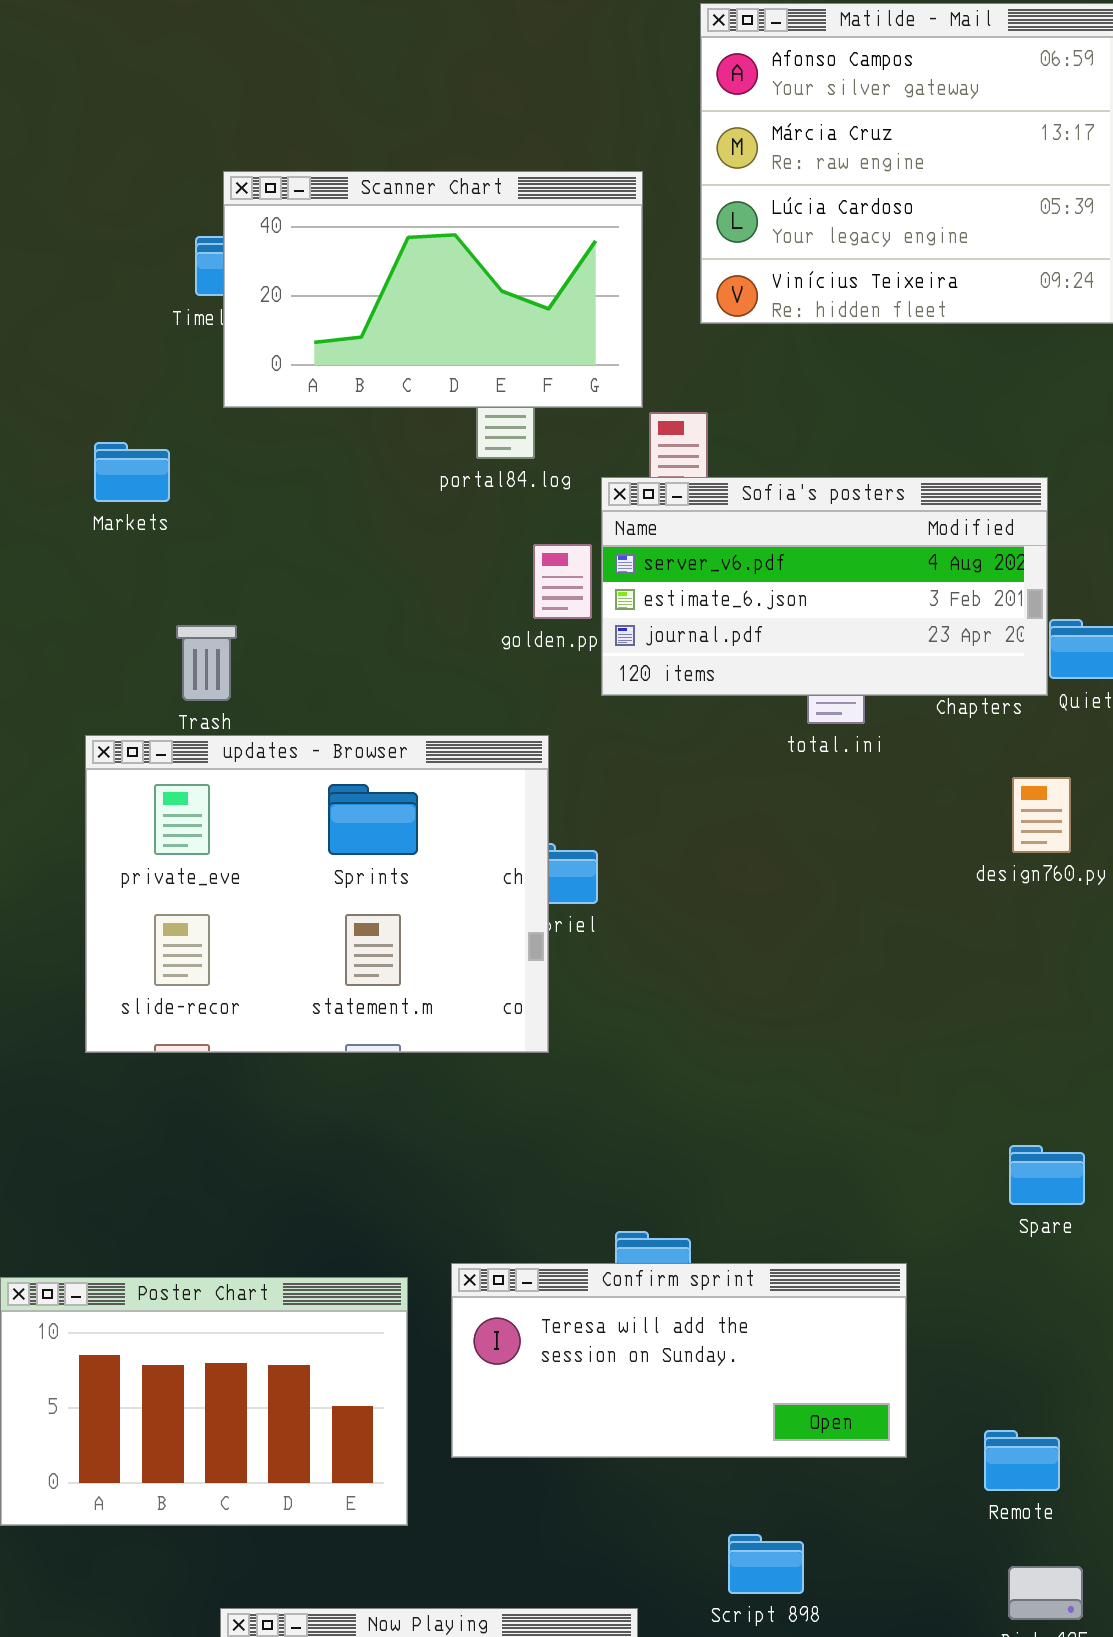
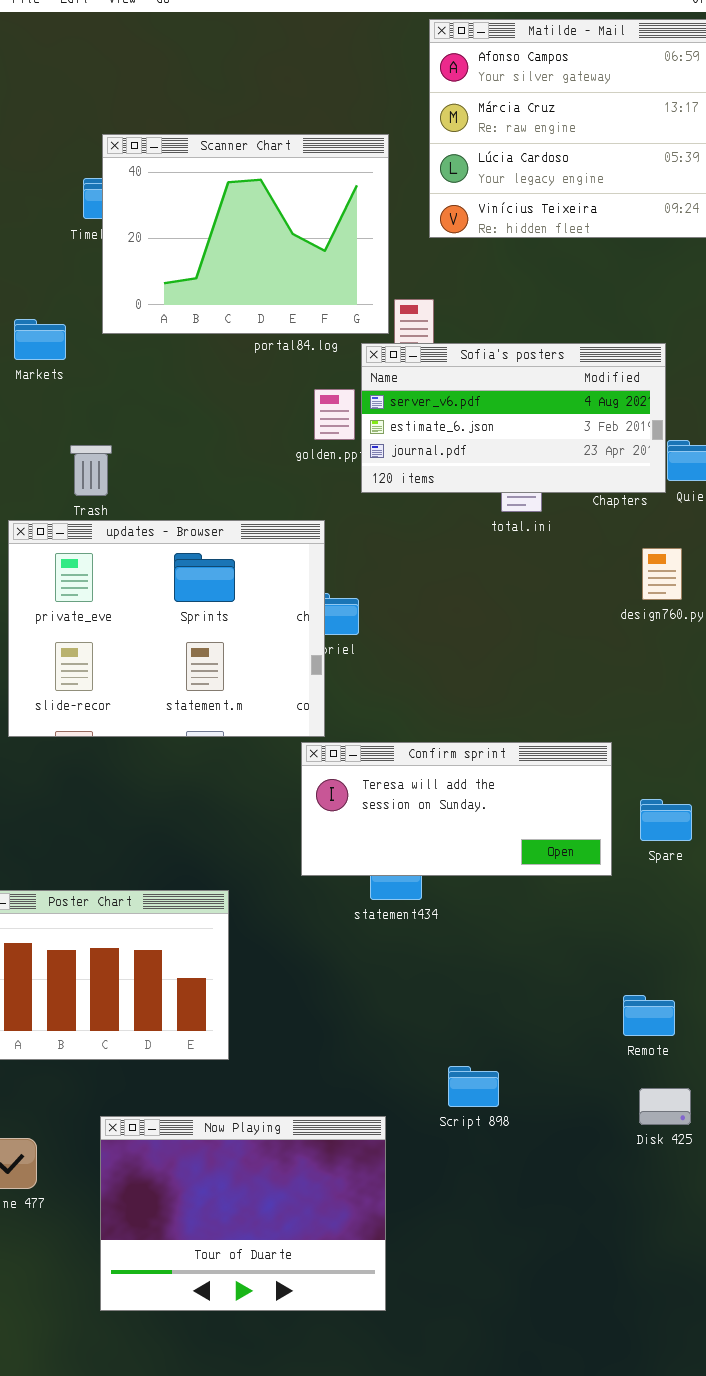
Scanner Chart: [223,171,643,408] -> [102,134,389,334], resized
Confirm sprint: [451,1263,907,1458] -> [301,742,612,876], moved

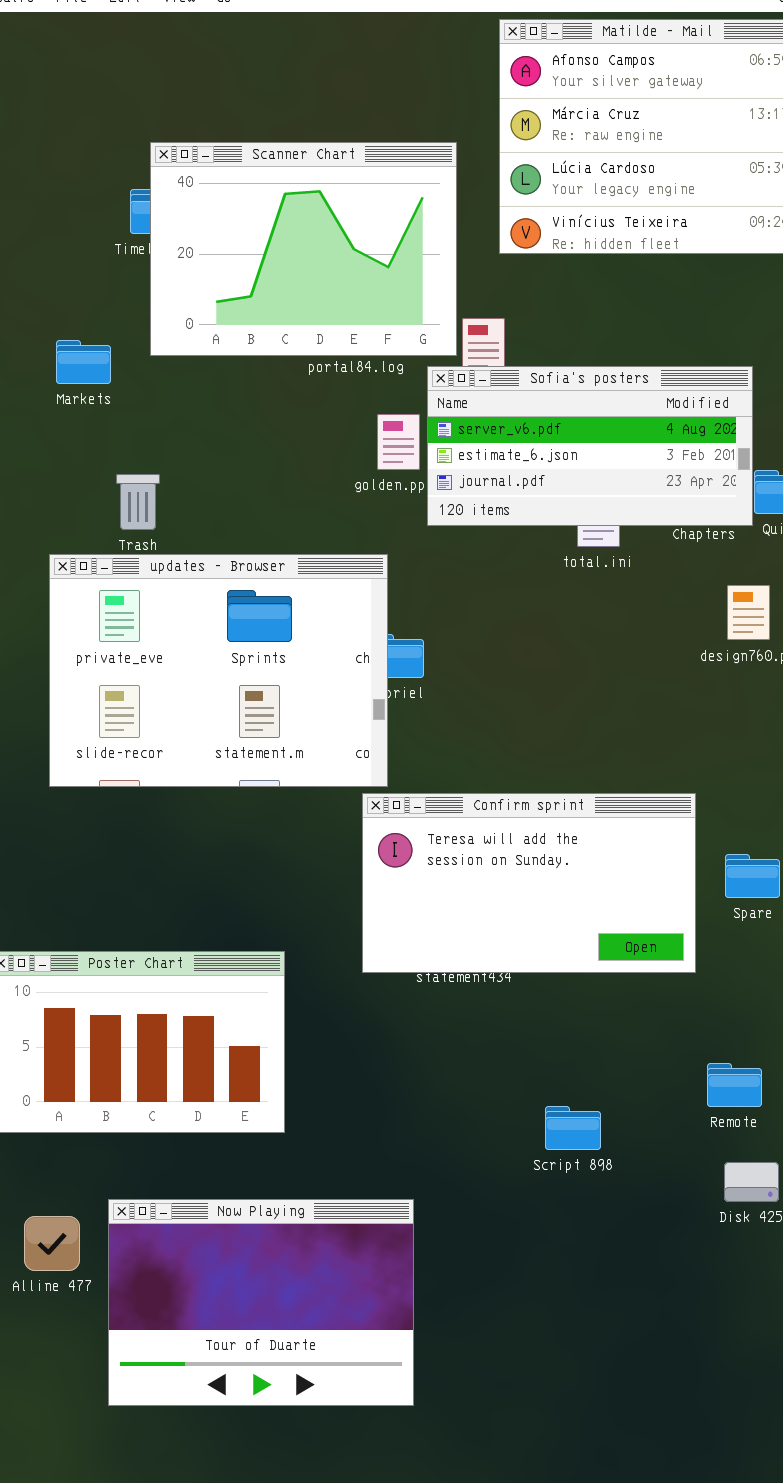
Confirm sprint: [301,742,612,876] -> [362,793,696,973], resized
Script 898: [448,1066,499,1107] -> [545,1106,601,1150], moved
Now Playing: [100,1116,386,1311] -> [108,1199,414,1406], moved

